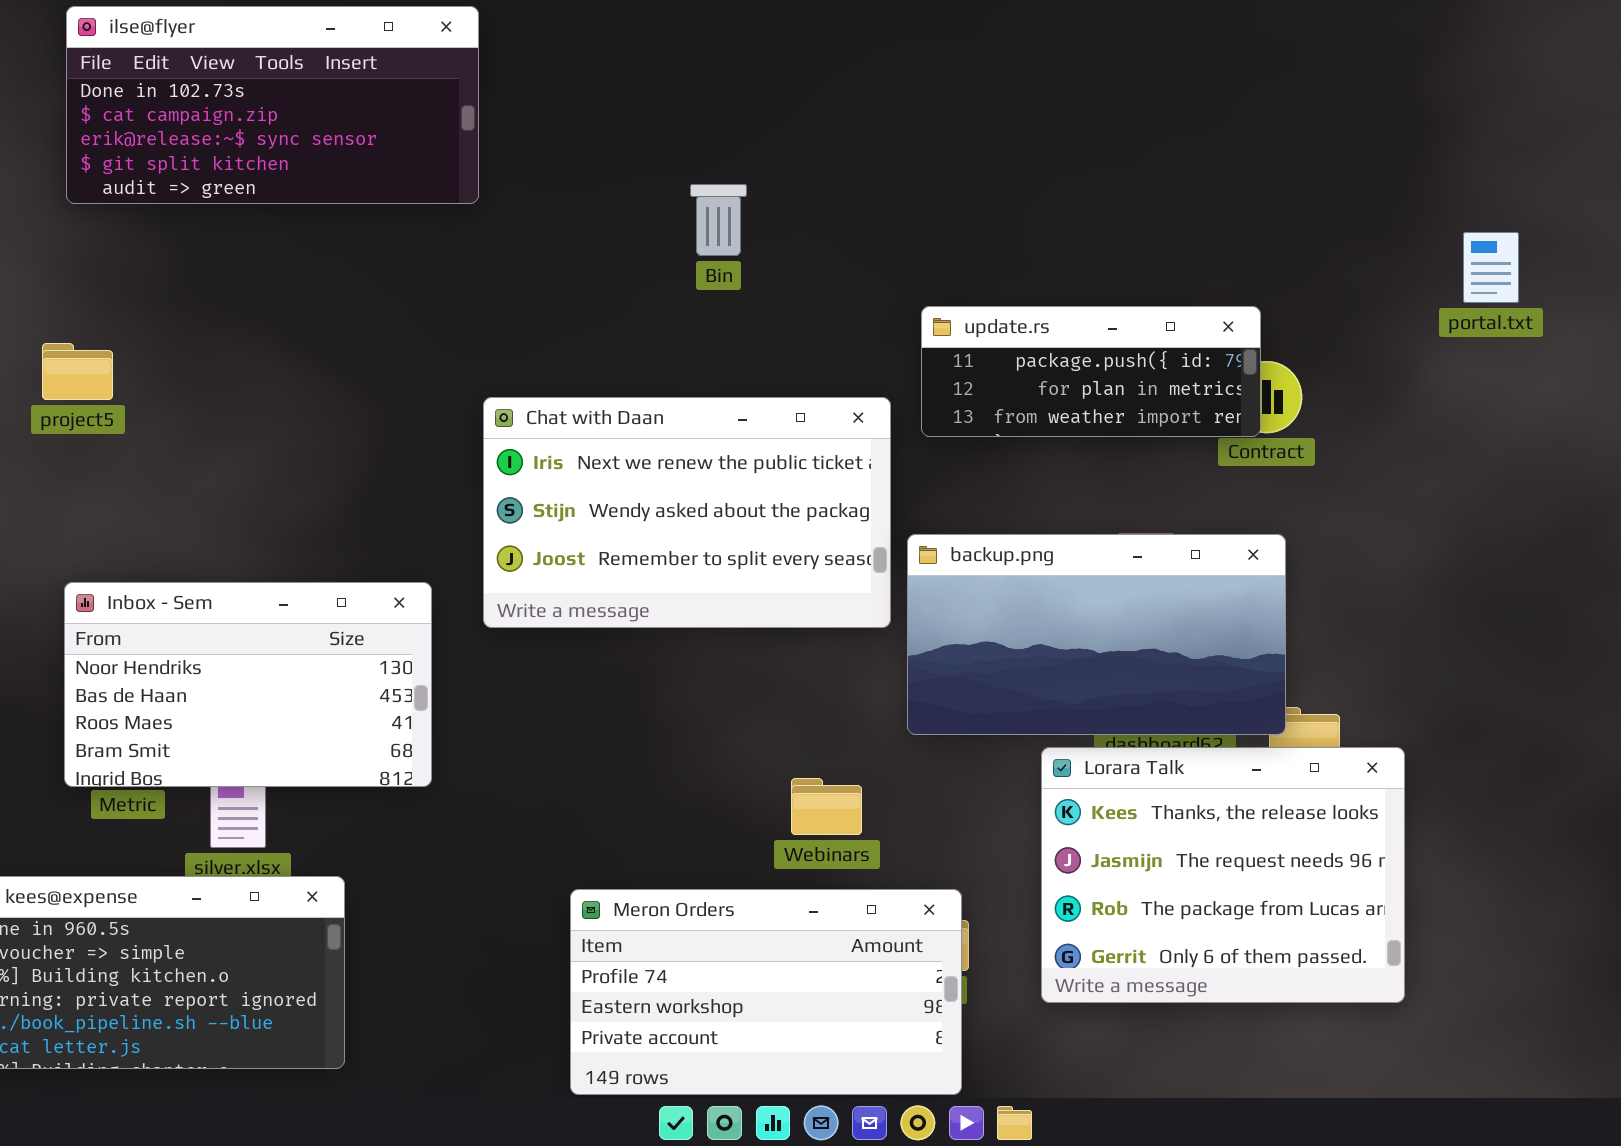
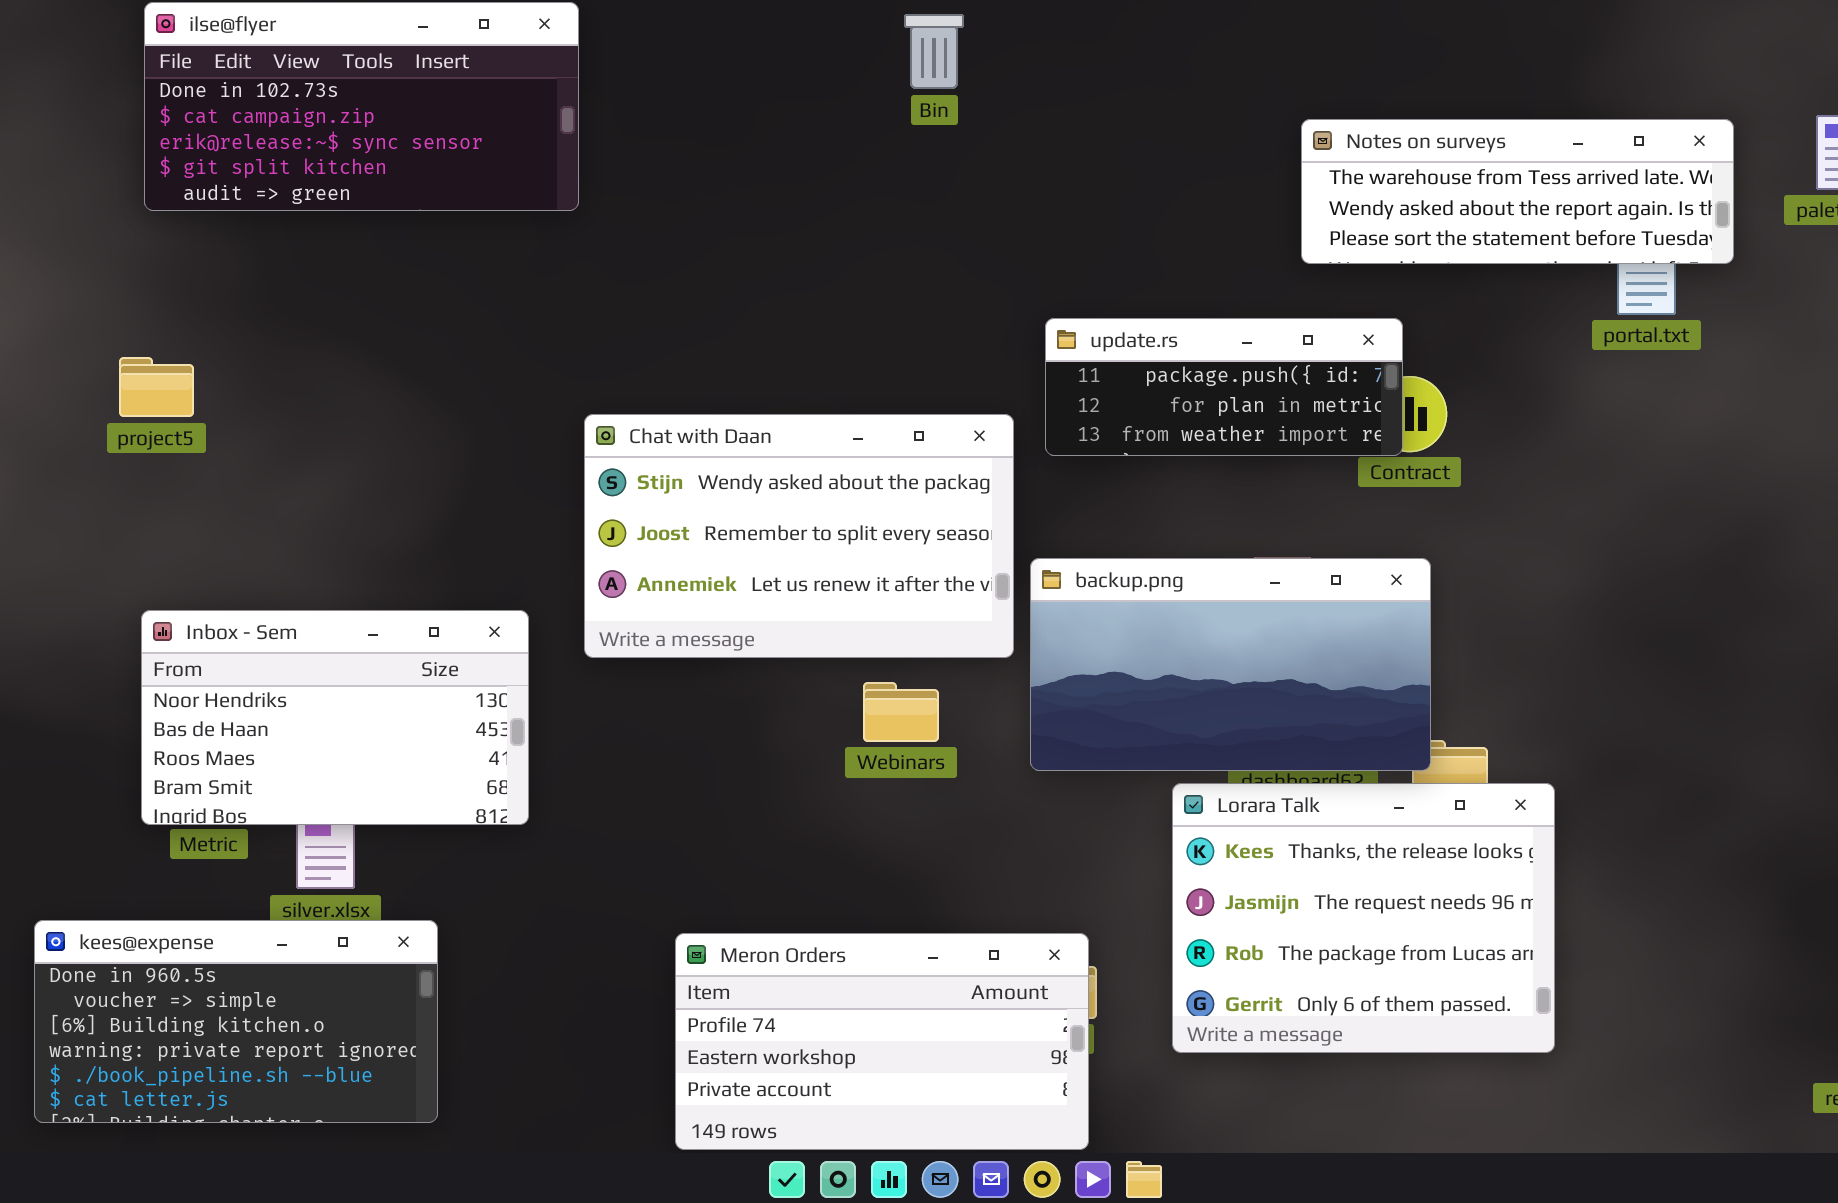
Notes on surveys: none -> [1301,119,1734,264], opened
Bin: [690,184,747,256] -> [904,14,964,89], moved
Chat with Daan: [483,397,891,628] -> [584,414,1014,658], scrolled down 1 row
Webinars: [791,778,862,835] -> [863,682,939,742], moved

